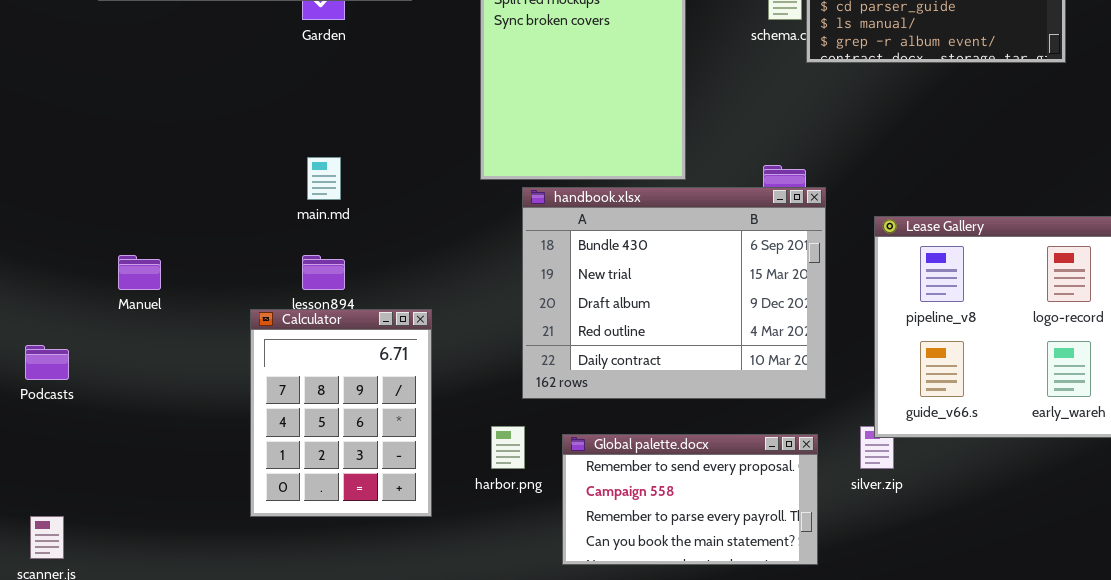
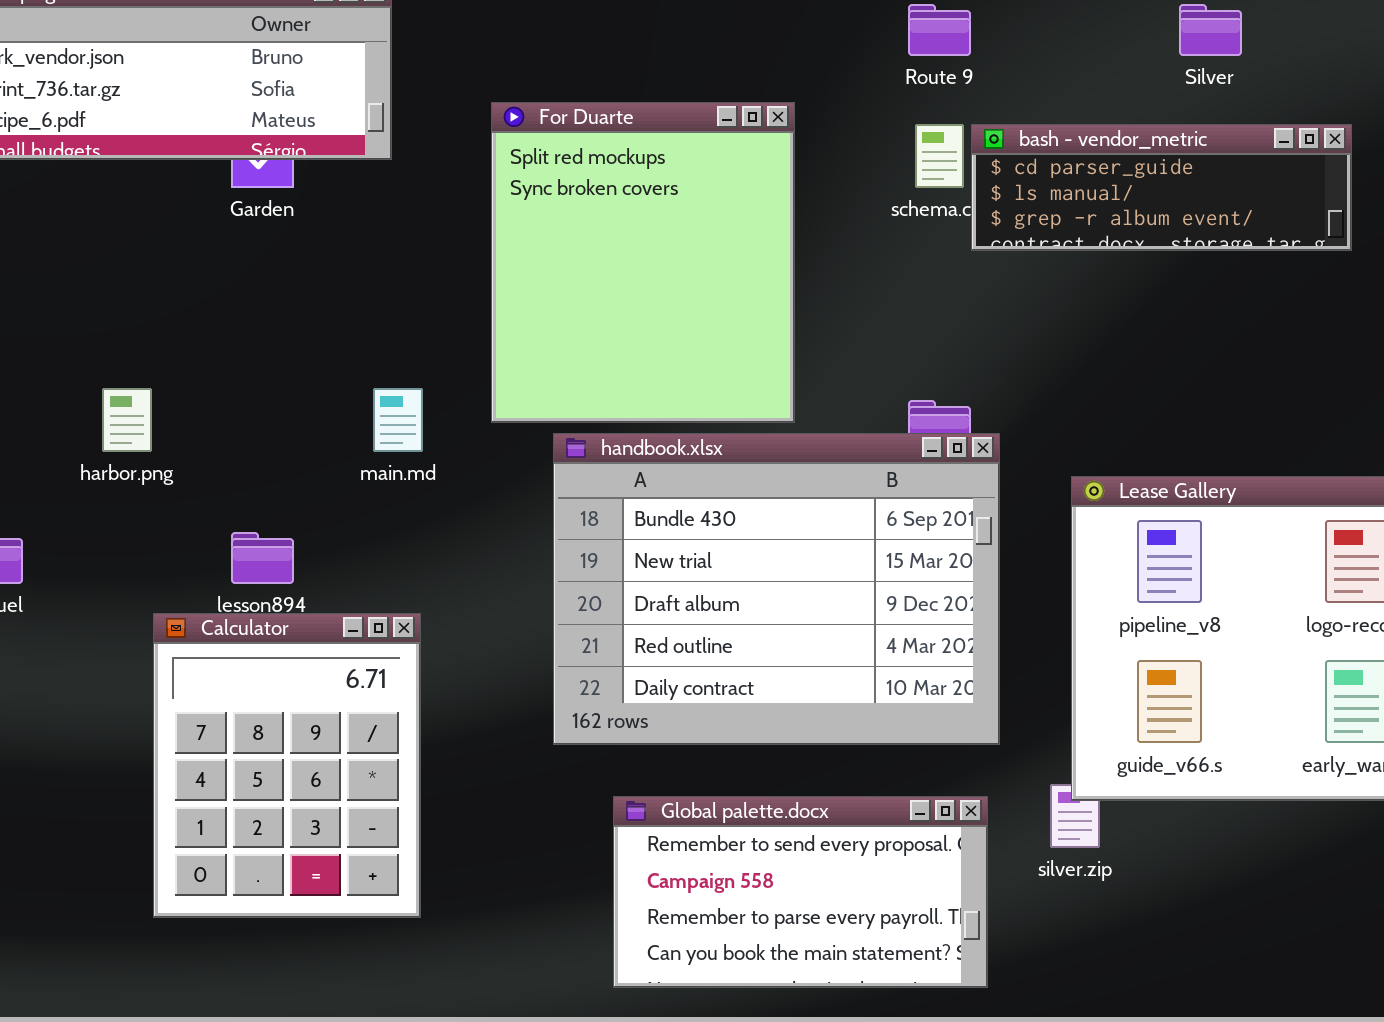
main.md: [307,157,341,200] -> [373,388,423,452], moved
harbor.png: [491,426,525,469] -> [102,388,152,452], moved

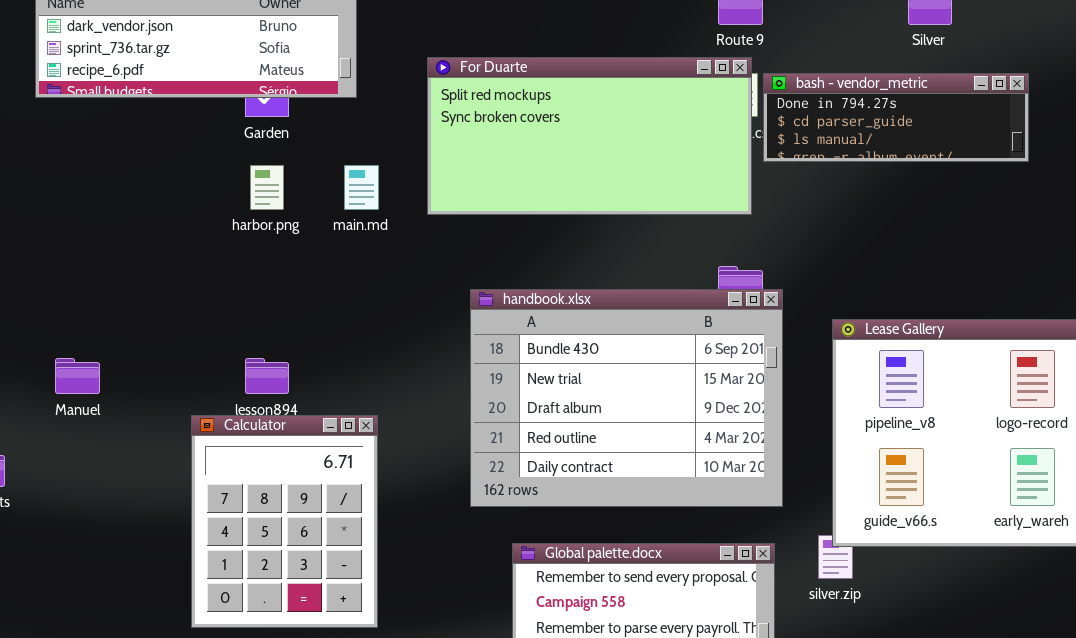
For Duarte: [491,102,795,423] -> [427,57,752,215], resized
bash - vendor_metric: [971,124,1352,251] -> [763,73,1029,162], scrolled up 1 row
harbor.png: [102,388,152,452] -> [250,165,284,210], moved
main.md: [373,388,423,452] -> [344,165,379,210], moved

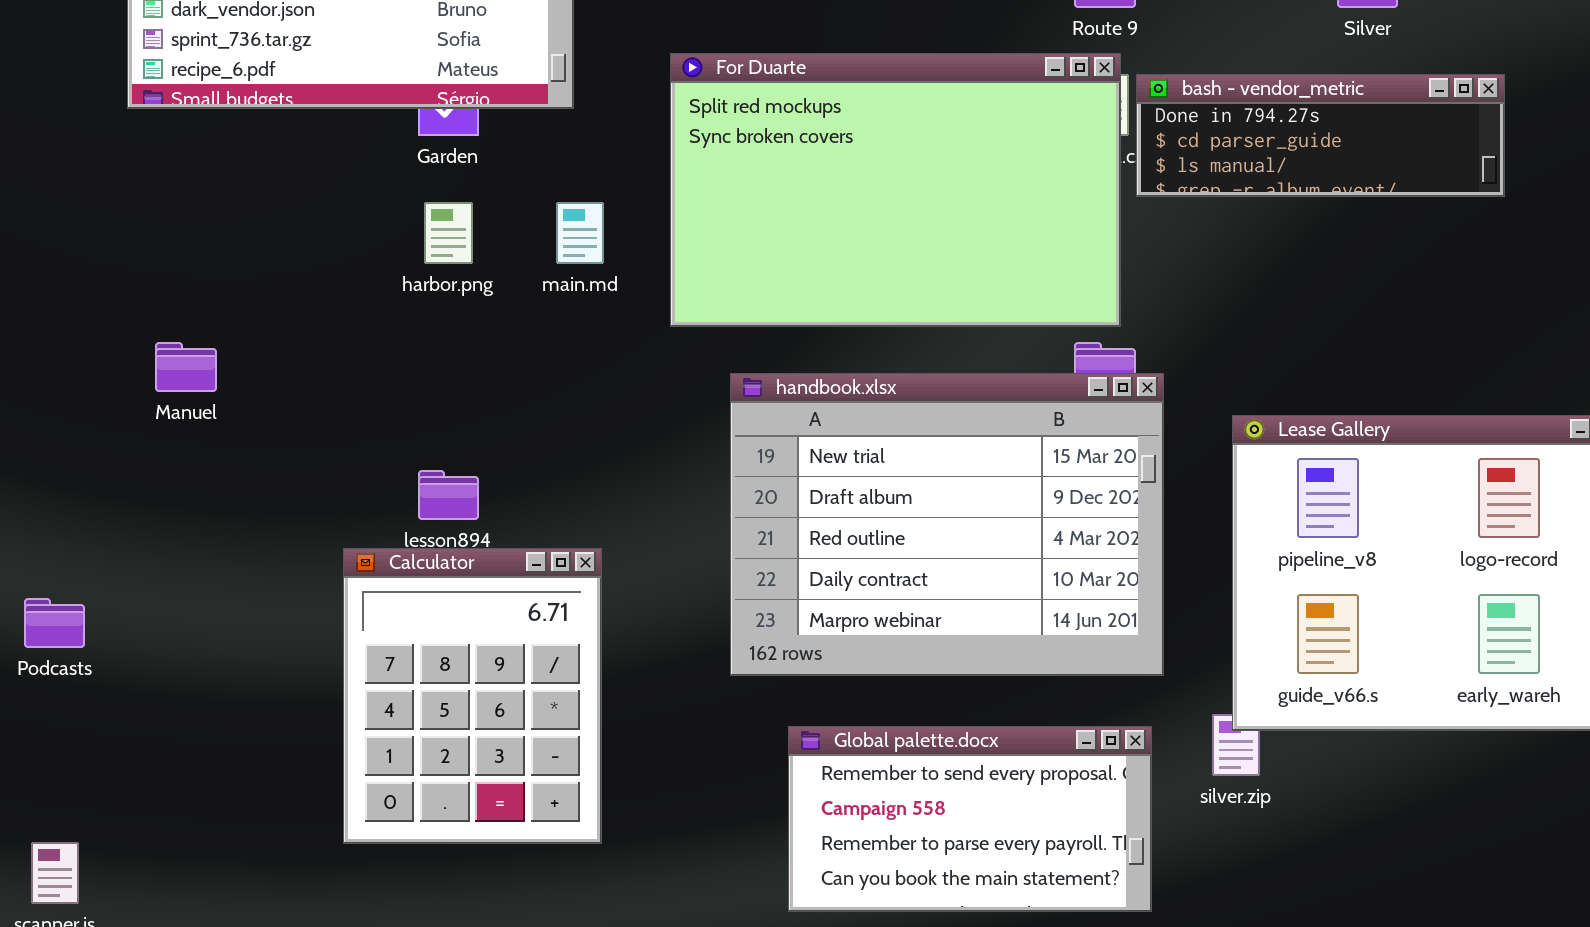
For Duarte: [427,57,752,215] -> [670,53,1121,327], resized
handbook.xlsx: [470,289,783,507] -> [730,373,1164,676], scrolled down 1 row
Manuel: [55,358,100,394] -> [155,342,217,392], moved

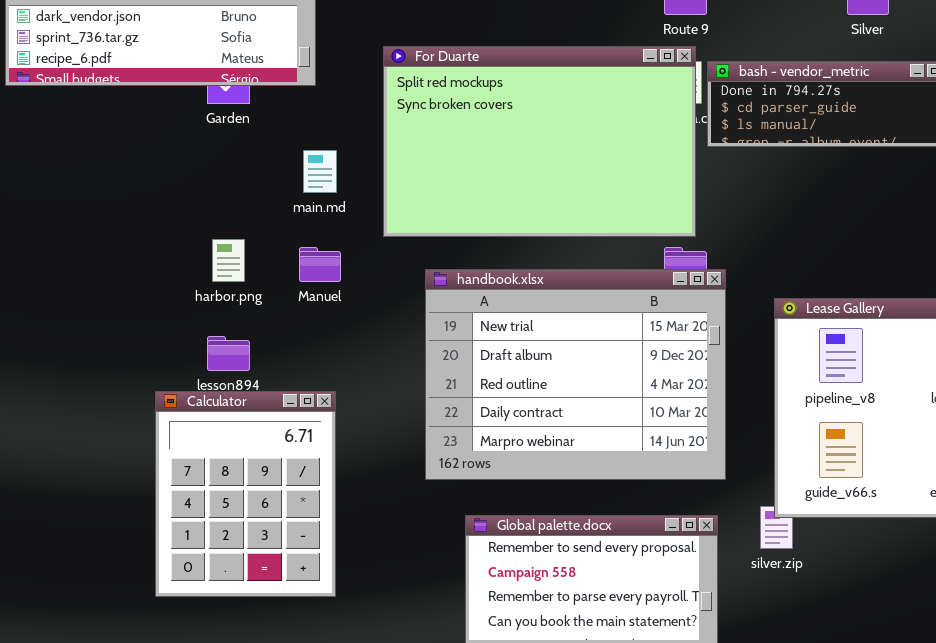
harbor.png: [424,202,473,264] -> [212,239,245,282], moved
Manuel: [155,342,217,392] -> [299,247,341,282], moved

